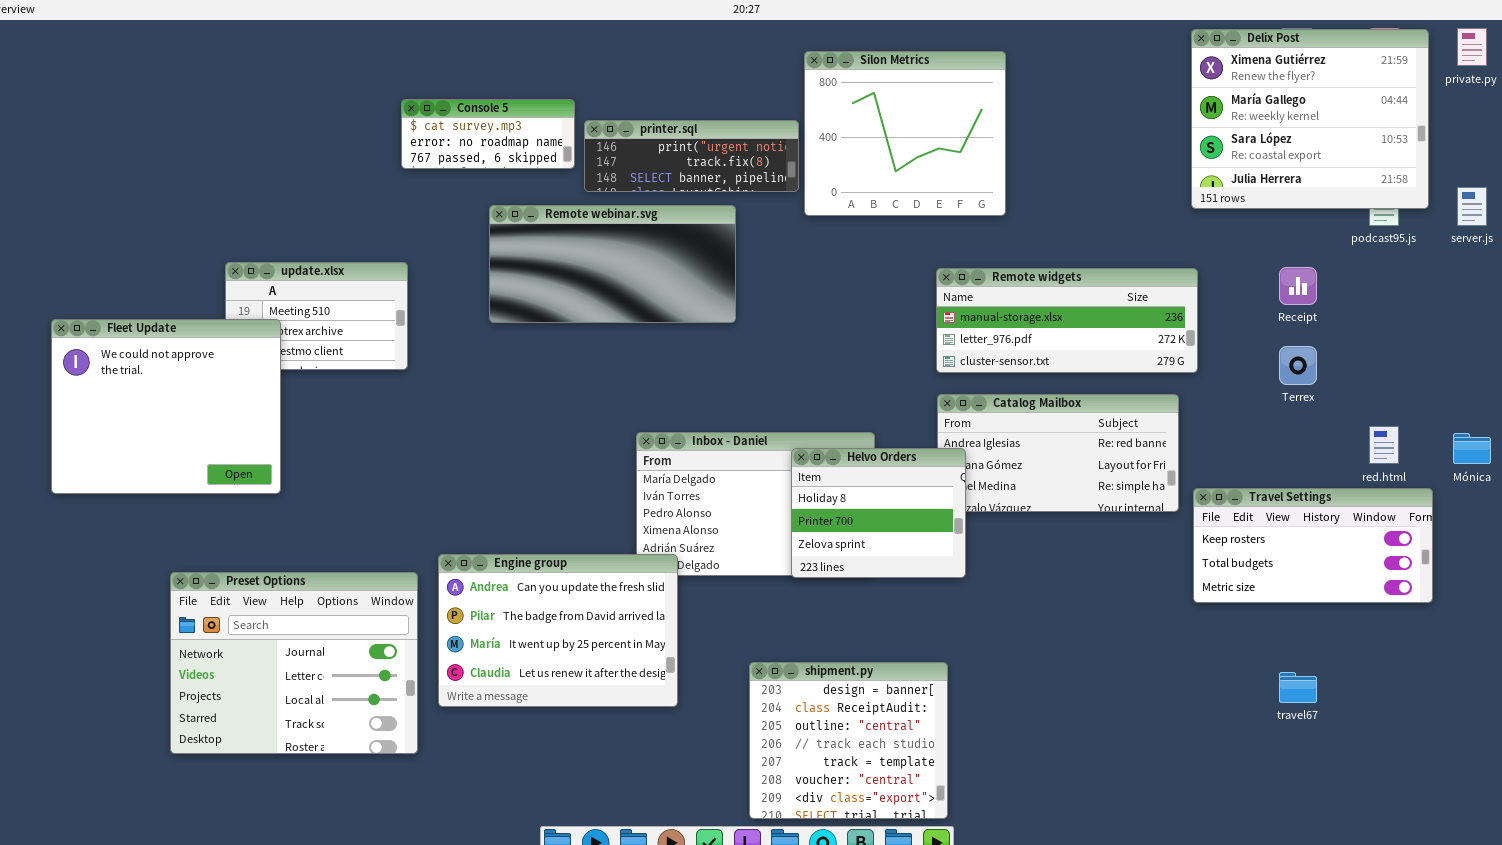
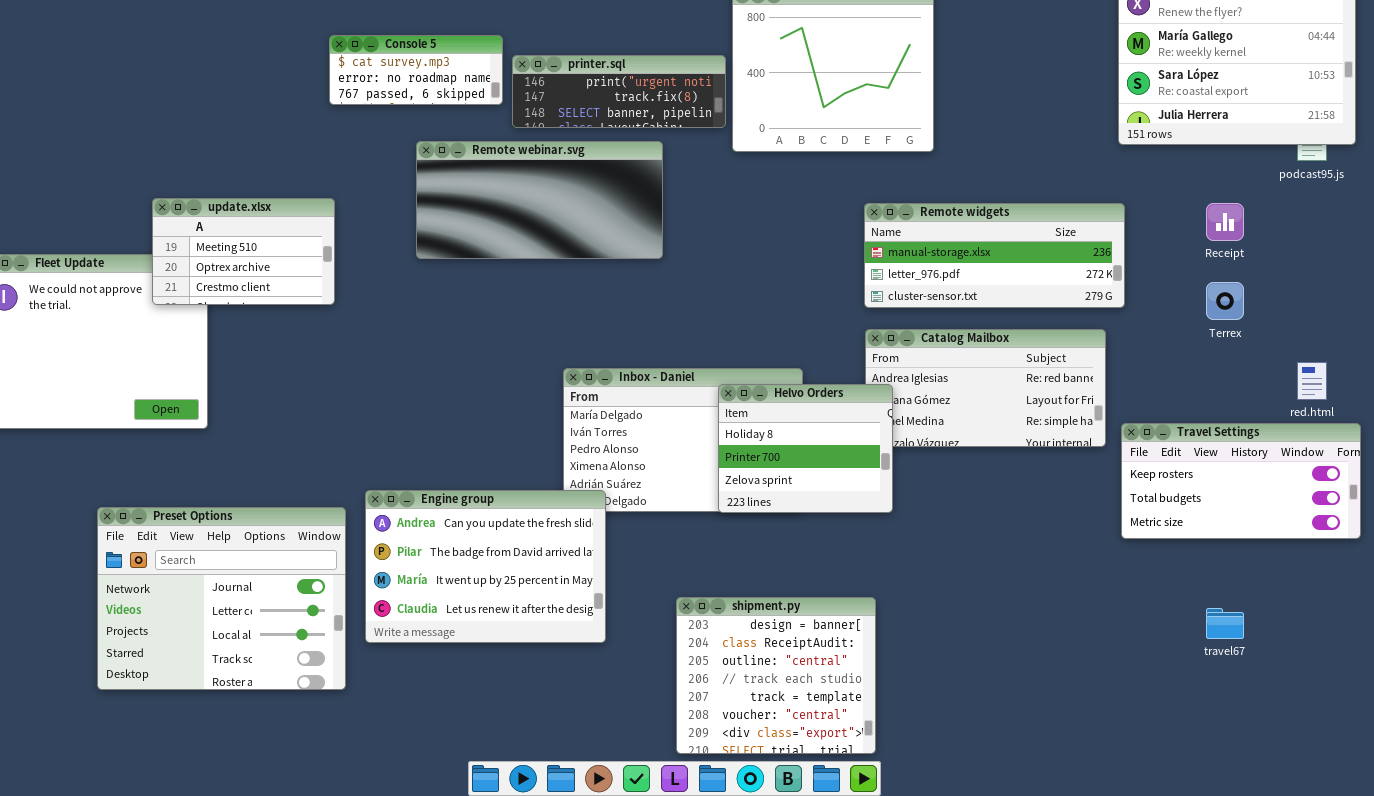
update.xlsx: [225,262,408,370] -> [152,198,335,305], raised

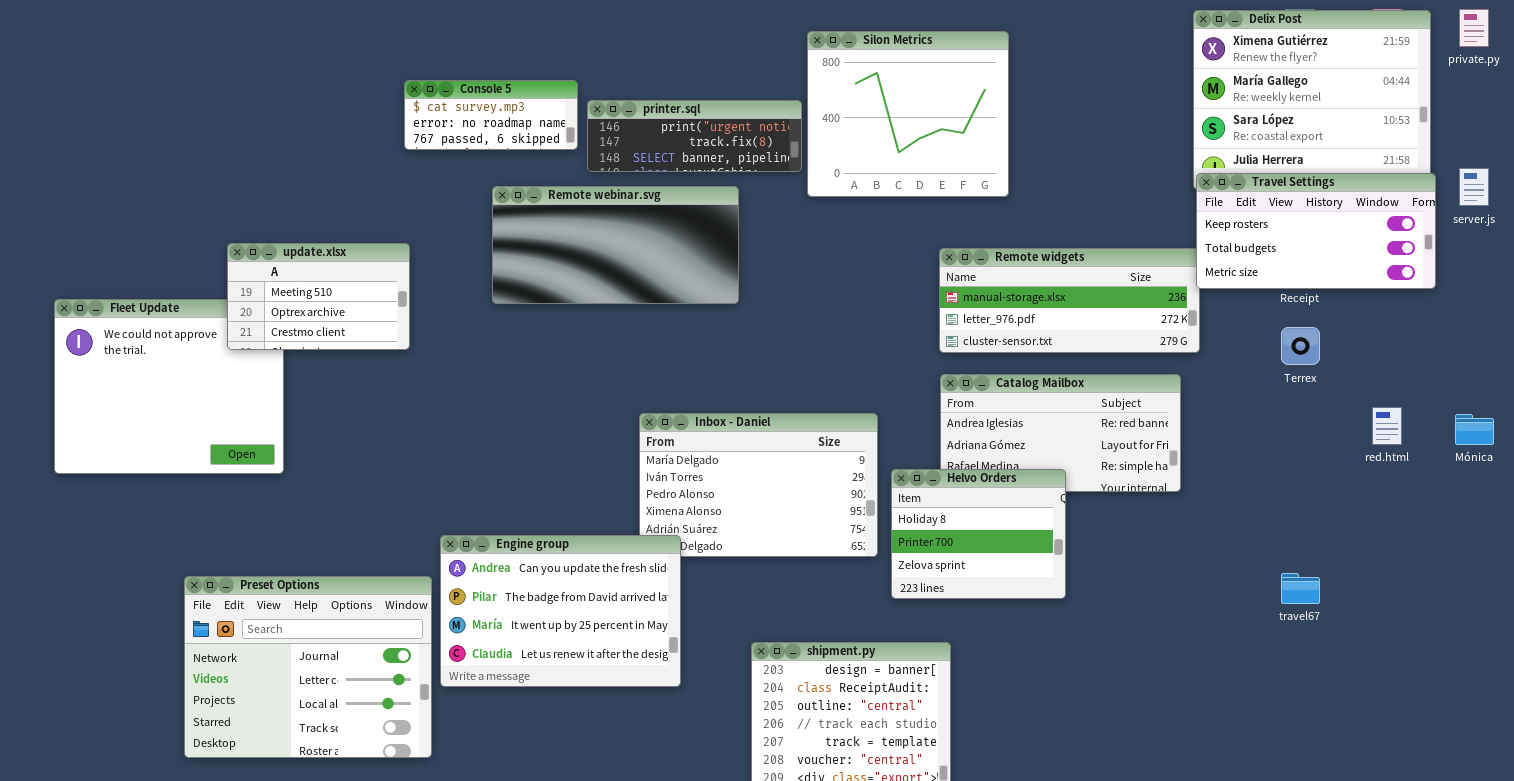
Helvo Orders: [718,384,893,513] -> [891,469,1066,599], moved
Travel Settings: [1121,423,1361,539] -> [1196,173,1436,289], moved
Preset Options: [97,507,346,690] -> [184,576,432,758], moved
travel67: [1206,608,1244,639] -> [1281,573,1320,604], moved

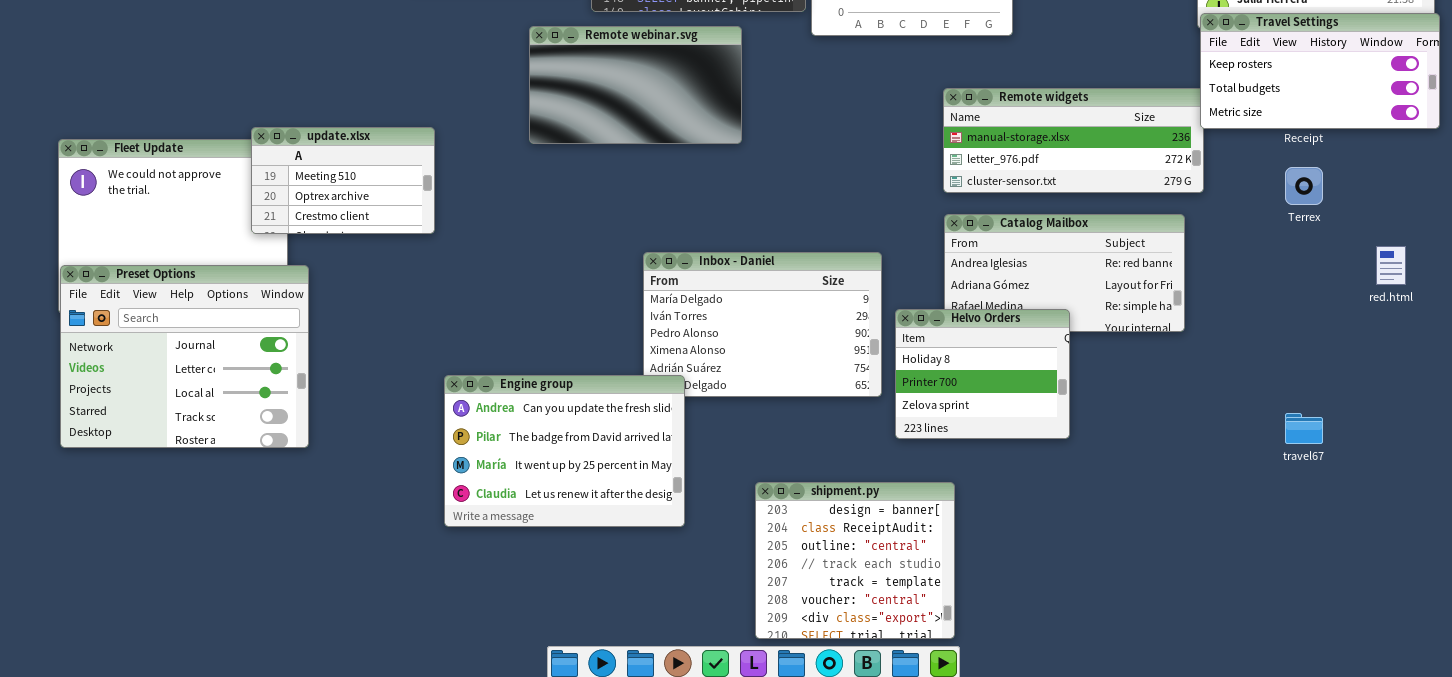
Remote webinar.svg: [492,186,739,304] -> [529,26,742,144], resized
update.xlsx: [227,243,410,350] -> [251,127,435,234], moved
Preset Options: [184,576,432,758] -> [60,265,309,448], moved

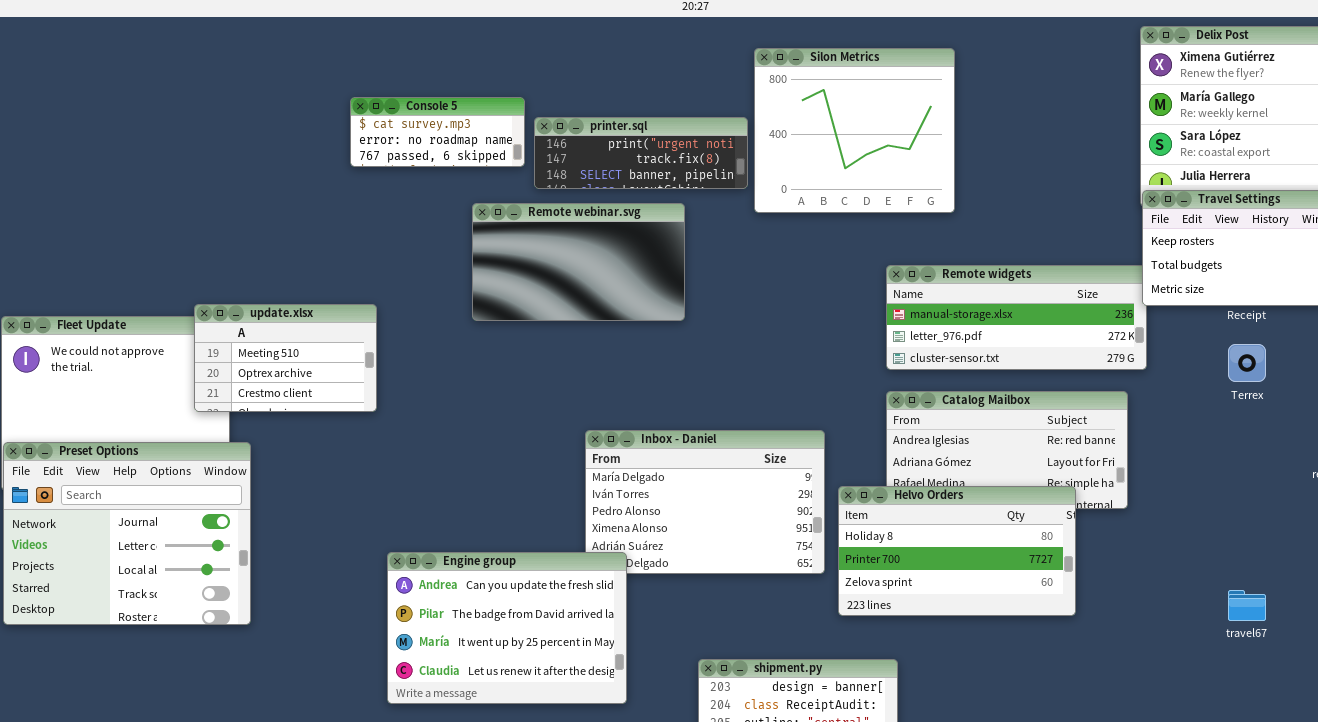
Helvo Orders: [895,309,1070,439] -> [838,486,1076,616], resized

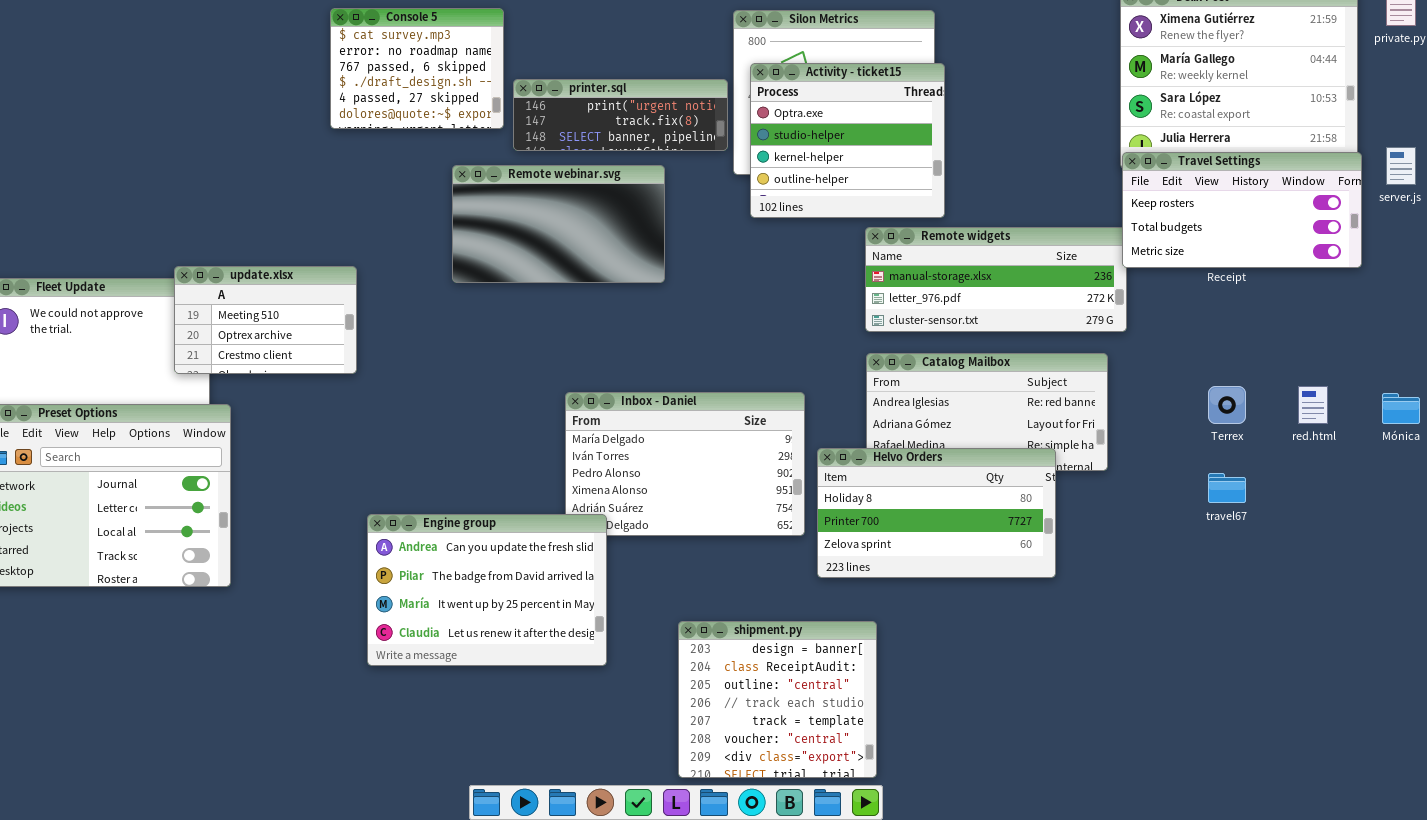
Console 5: [350,97,525,167] -> [330,8,504,129], resized
Activity - ticket15: none -> [750,63,945,218], opened
Terrex: [1228,344,1266,382] -> [1208,386,1246,424], moved
travel67: [1228,590,1266,621] -> [1208,473,1246,503], moved

